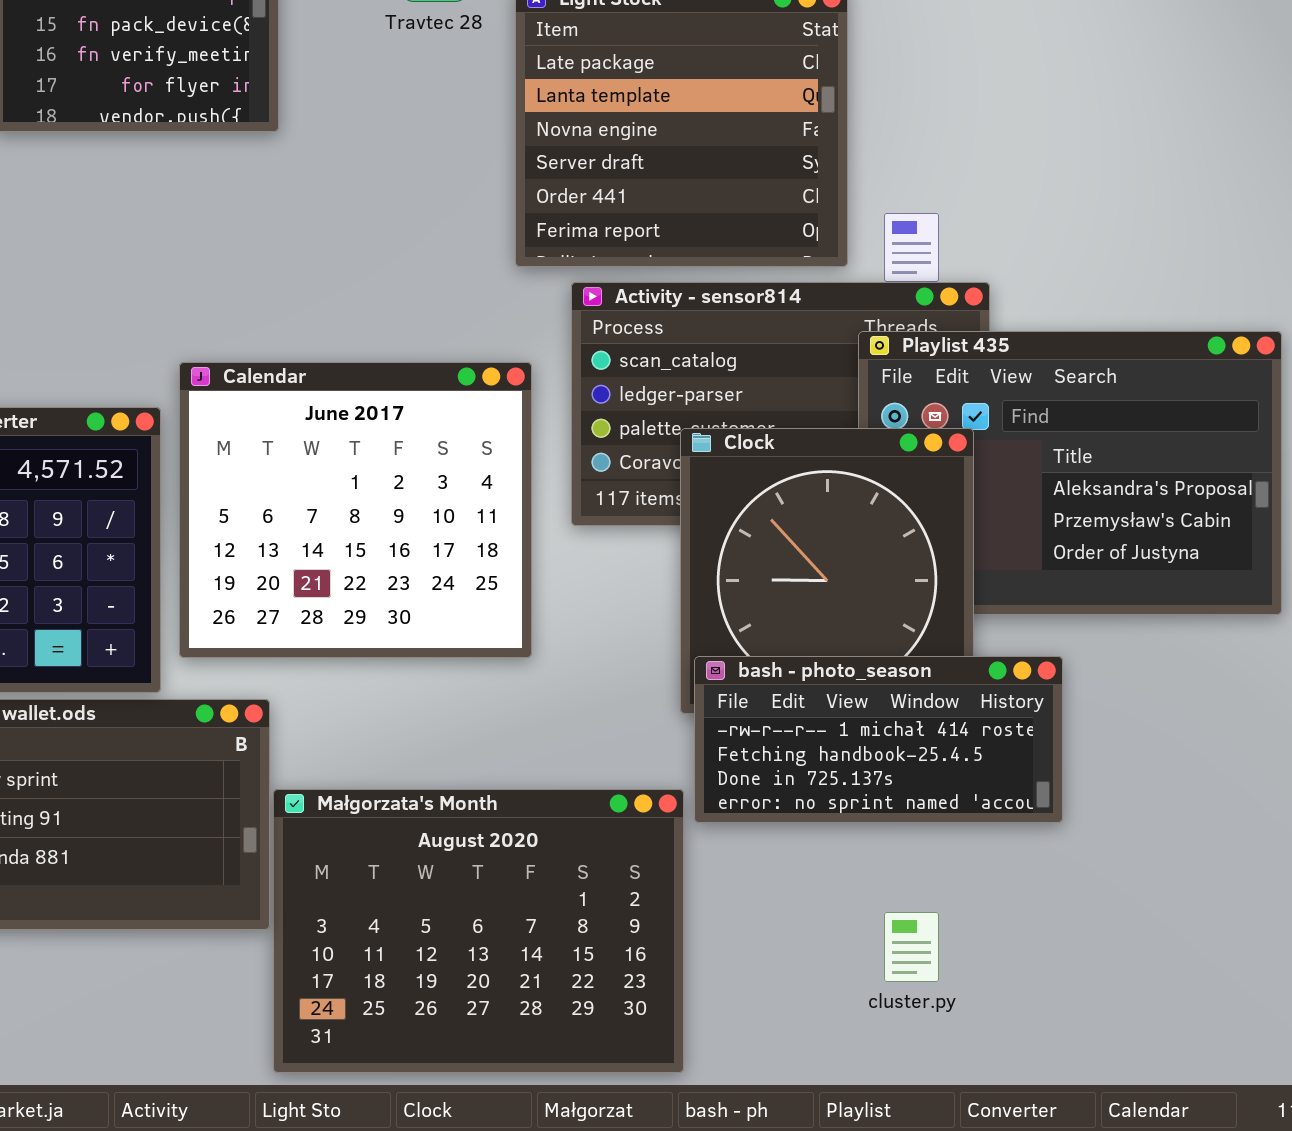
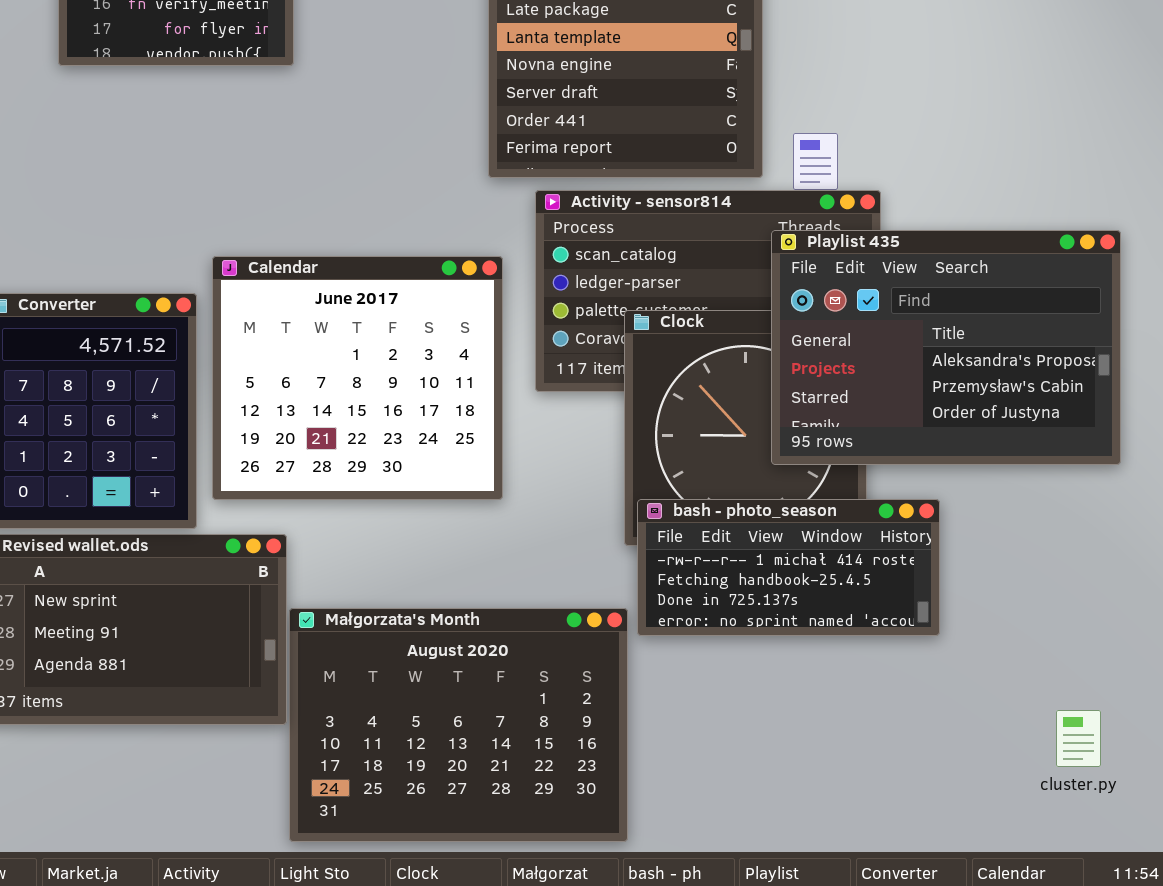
Playlist 435: [858,331,1282,615] -> [771,230,1121,465], raised
cluster.py: [884,912,939,982] -> [1056,710,1101,767], moved

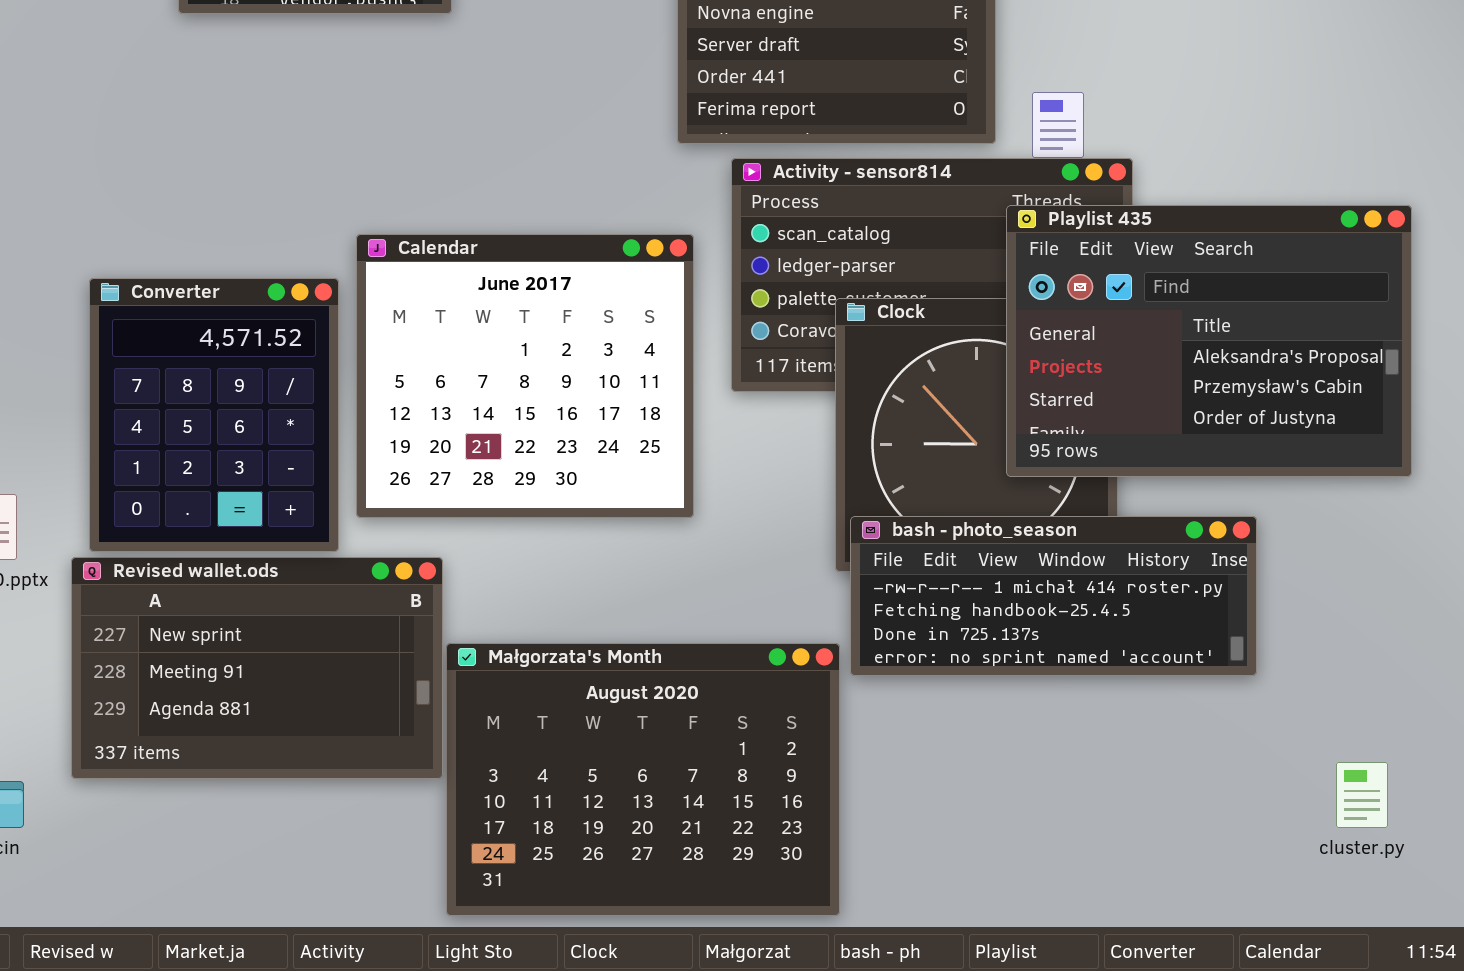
bash - photo_season: [637,499,940,636] -> [850,516,1257,676], resized

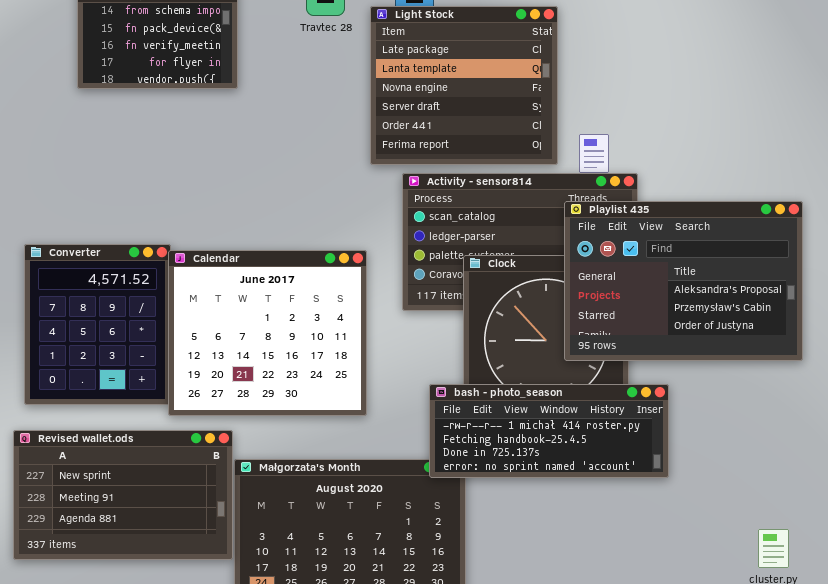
Calendar: [356,234,694,518] -> [168,250,367,416], moved
bash - photo_season: [850,516,1257,676] -> [429,384,669,478], moved
Revised wallet.ods: [71,557,443,779] -> [13,430,233,560], moved

